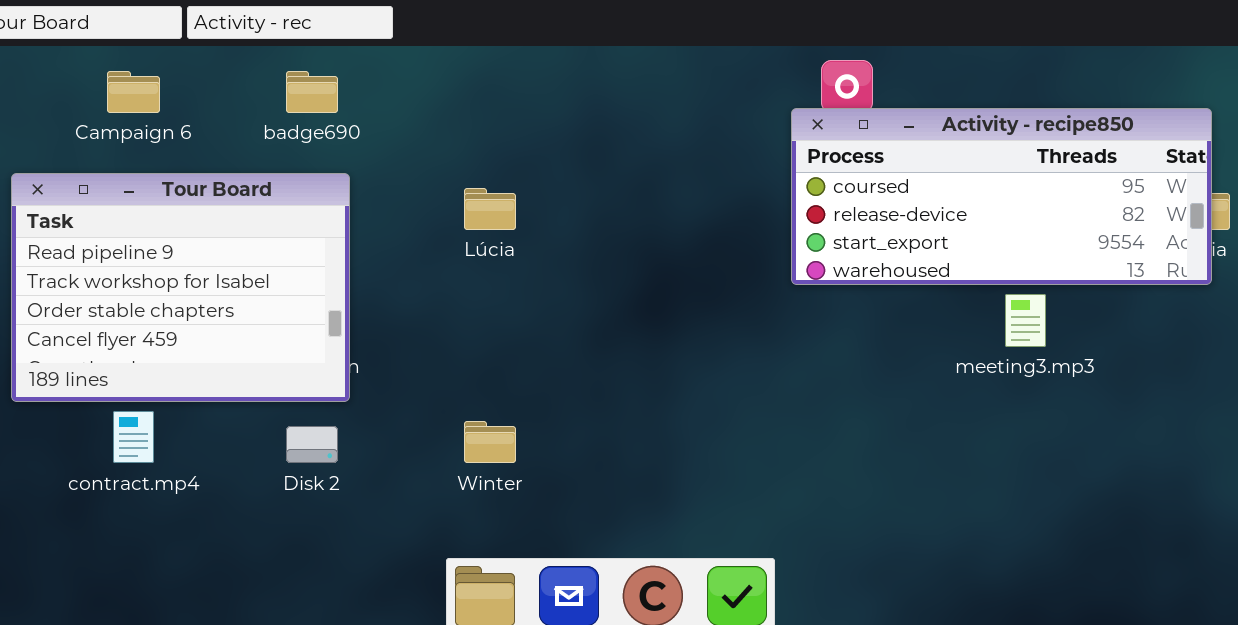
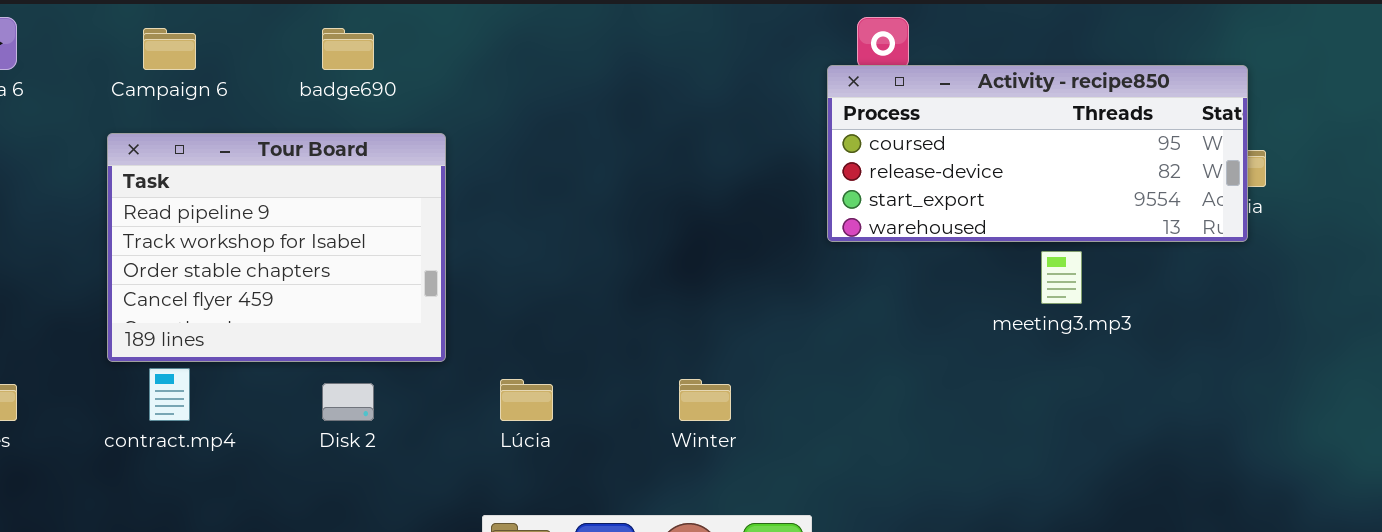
Tour Board: [11,173,350,402] -> [107,133,446,362], moved
Lúcia: [464,188,516,230] -> [500,379,553,421], moved
Winter: [464,421,516,463] -> [679,379,731,421], moved

